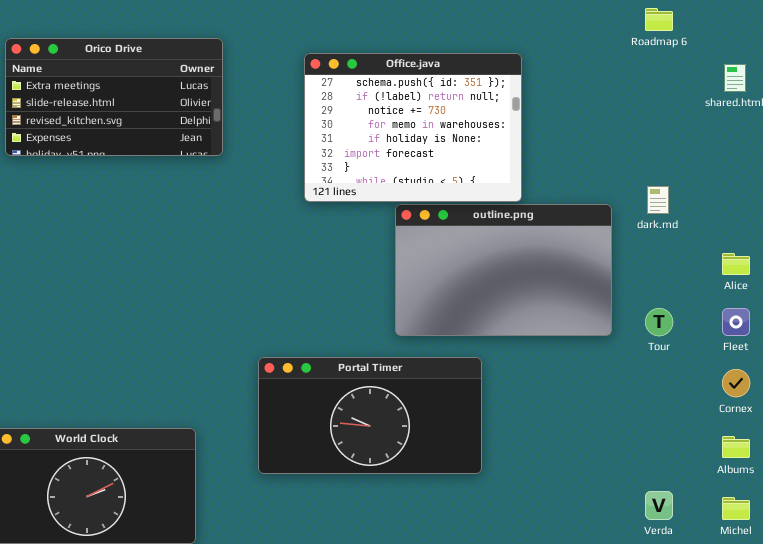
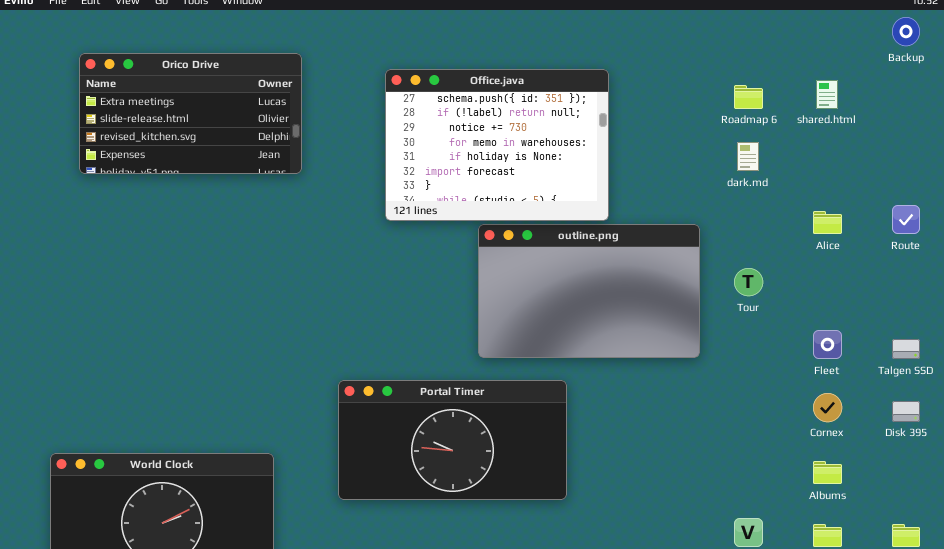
Roadmap 6: [645,8,673,31] -> [734,85,763,109], moved
dark.md: [647,186,669,214] -> [737,142,759,171], moved
Alice: [722,253,750,275] -> [813,211,842,234], moved
Tour: [645,308,673,336] -> [734,268,763,296], moved

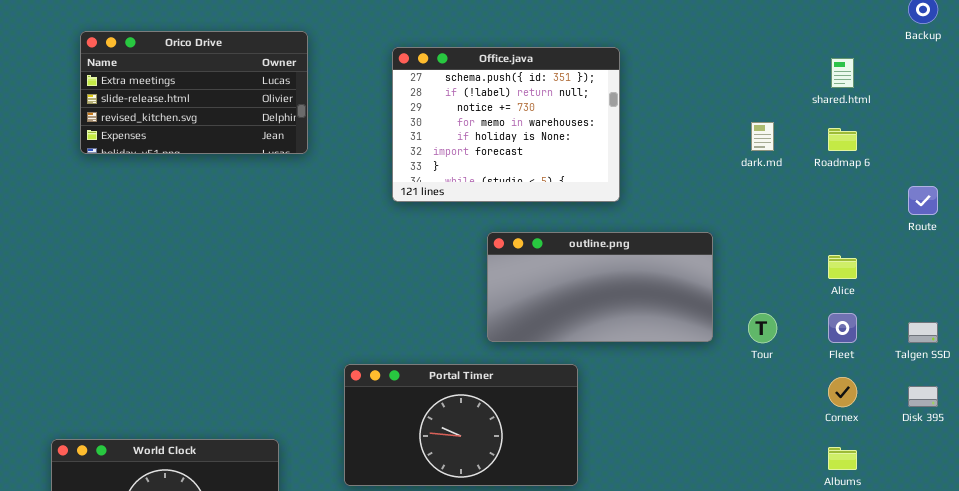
Roadmap 6: [734,85,763,109] -> [828,128,857,151], moved
Alice: [813,211,842,234] -> [828,255,857,279], moved
outline.png: [478,224,700,358] -> [487,232,713,342], resized
Tour: [734,268,763,296] -> [748,313,777,343], moved

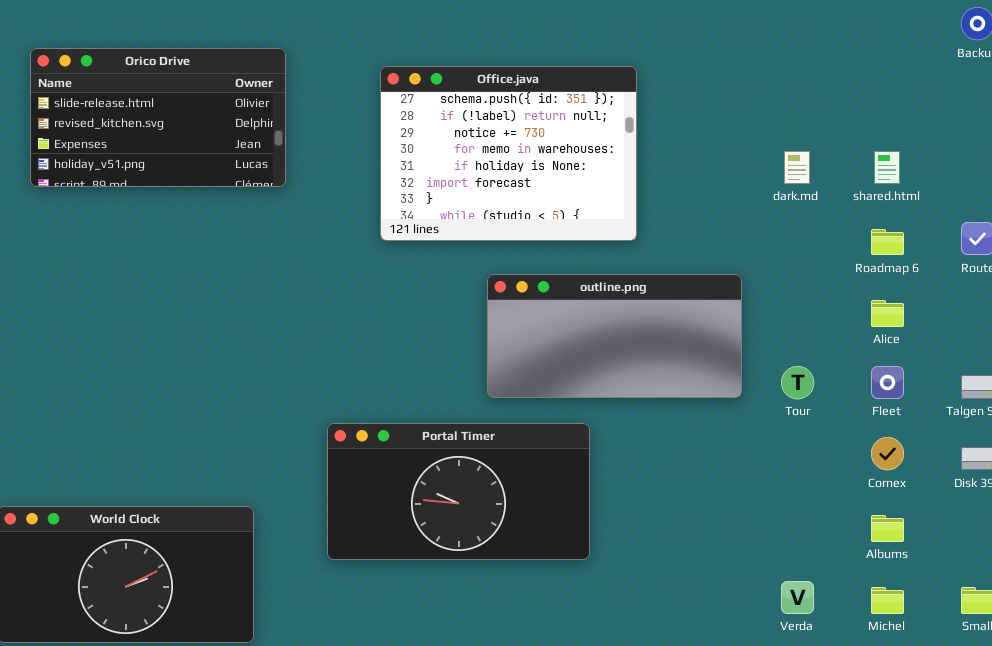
Orico Drive: [80,31,308,154] -> [30,48,286,187], scrolled down 1 row
shared.html: [831,58,854,88] -> [874,151,900,184], moved
Roadmap 6: [828,128,857,151] -> [871,229,904,255], moved

